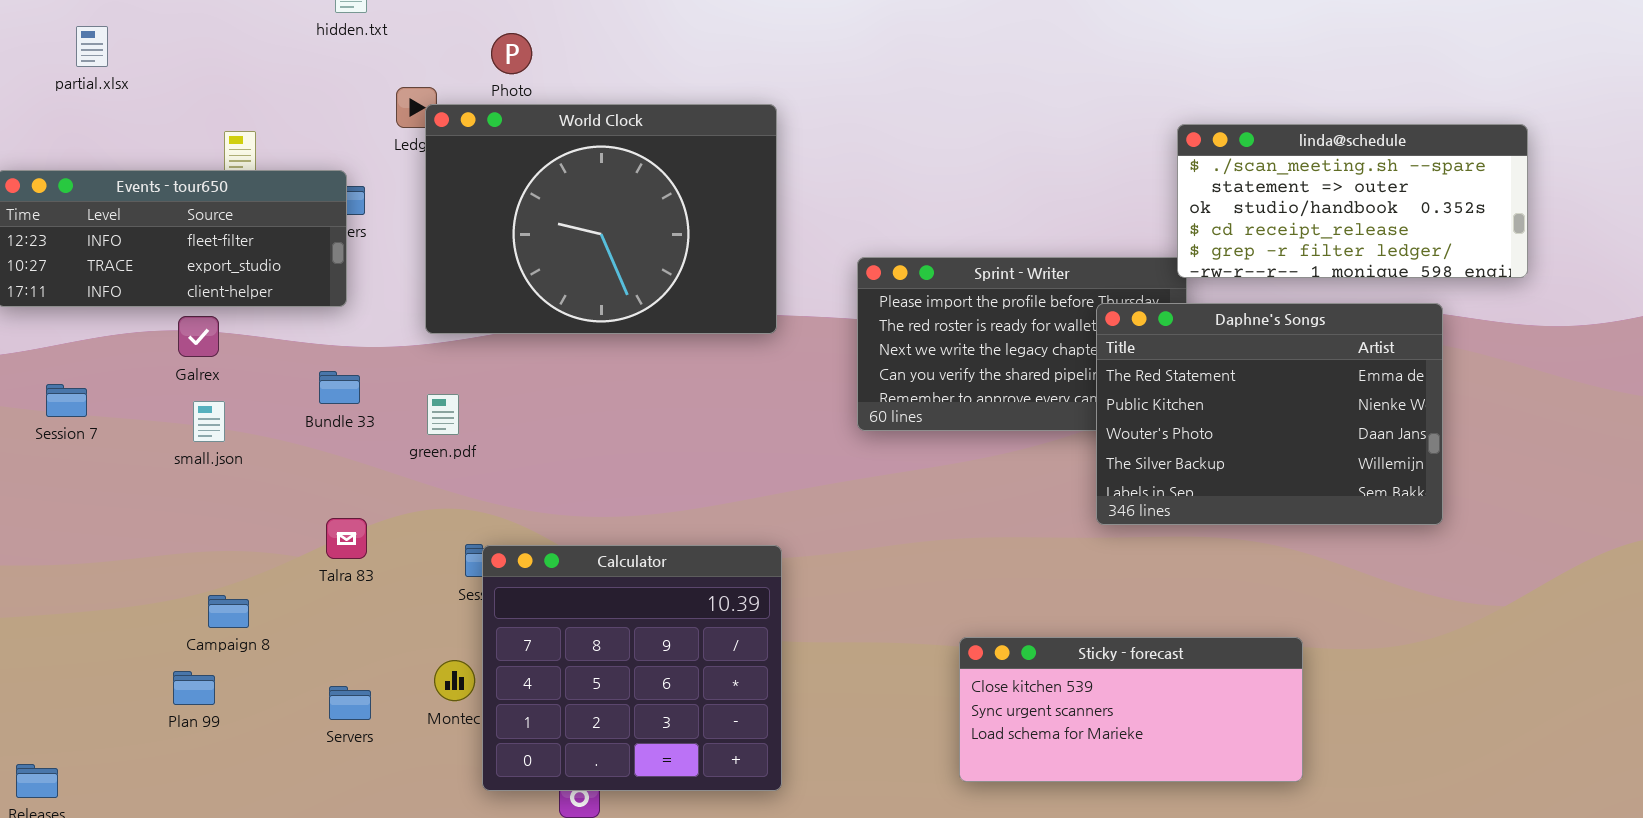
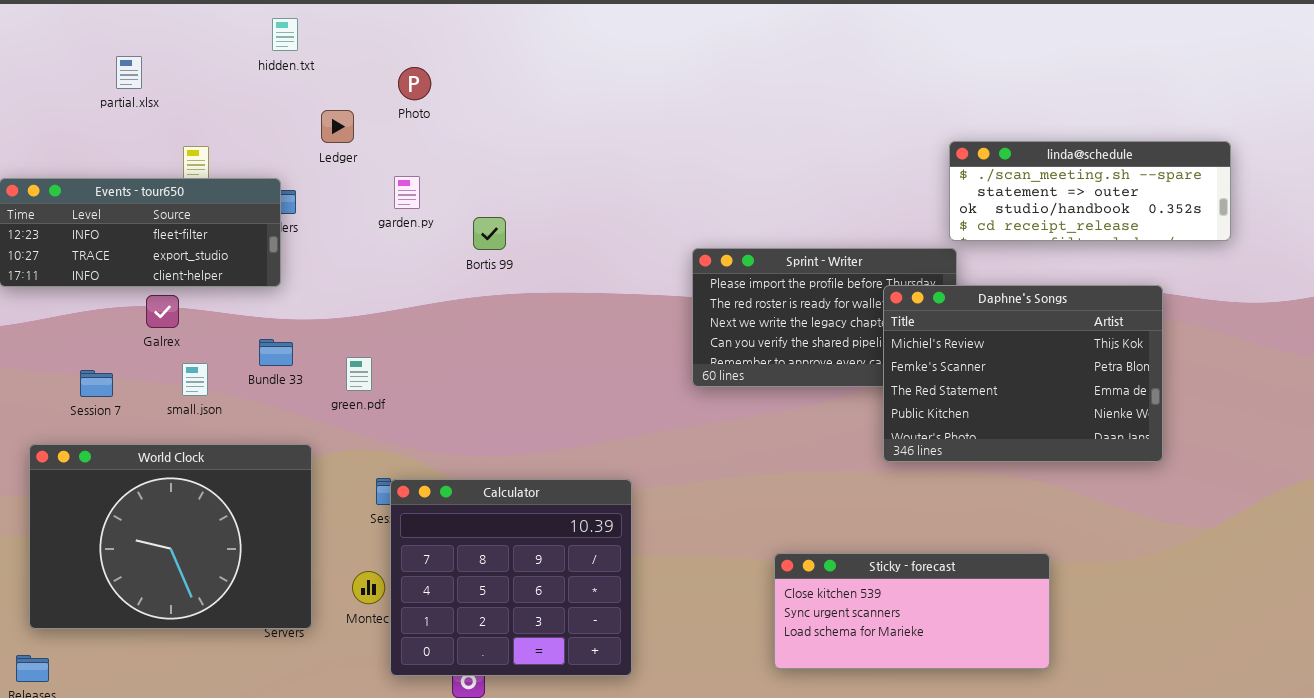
partial.xlsx: [76,26,108,67] -> [116,56,142,89], moved
World Clock: [425,104,777,334] -> [29,444,312,629], moved
linda@schedule: [1177,124,1528,278] -> [949,141,1231,241], resized
Daphne's Songs: [1096,303,1443,525] -> [883,285,1163,462], scrolled up 2 rows
Session 7: [46,384,87,417] -> [80,370,113,397], moved
small.json: [193,401,225,442] -> [182,363,208,396], moved

